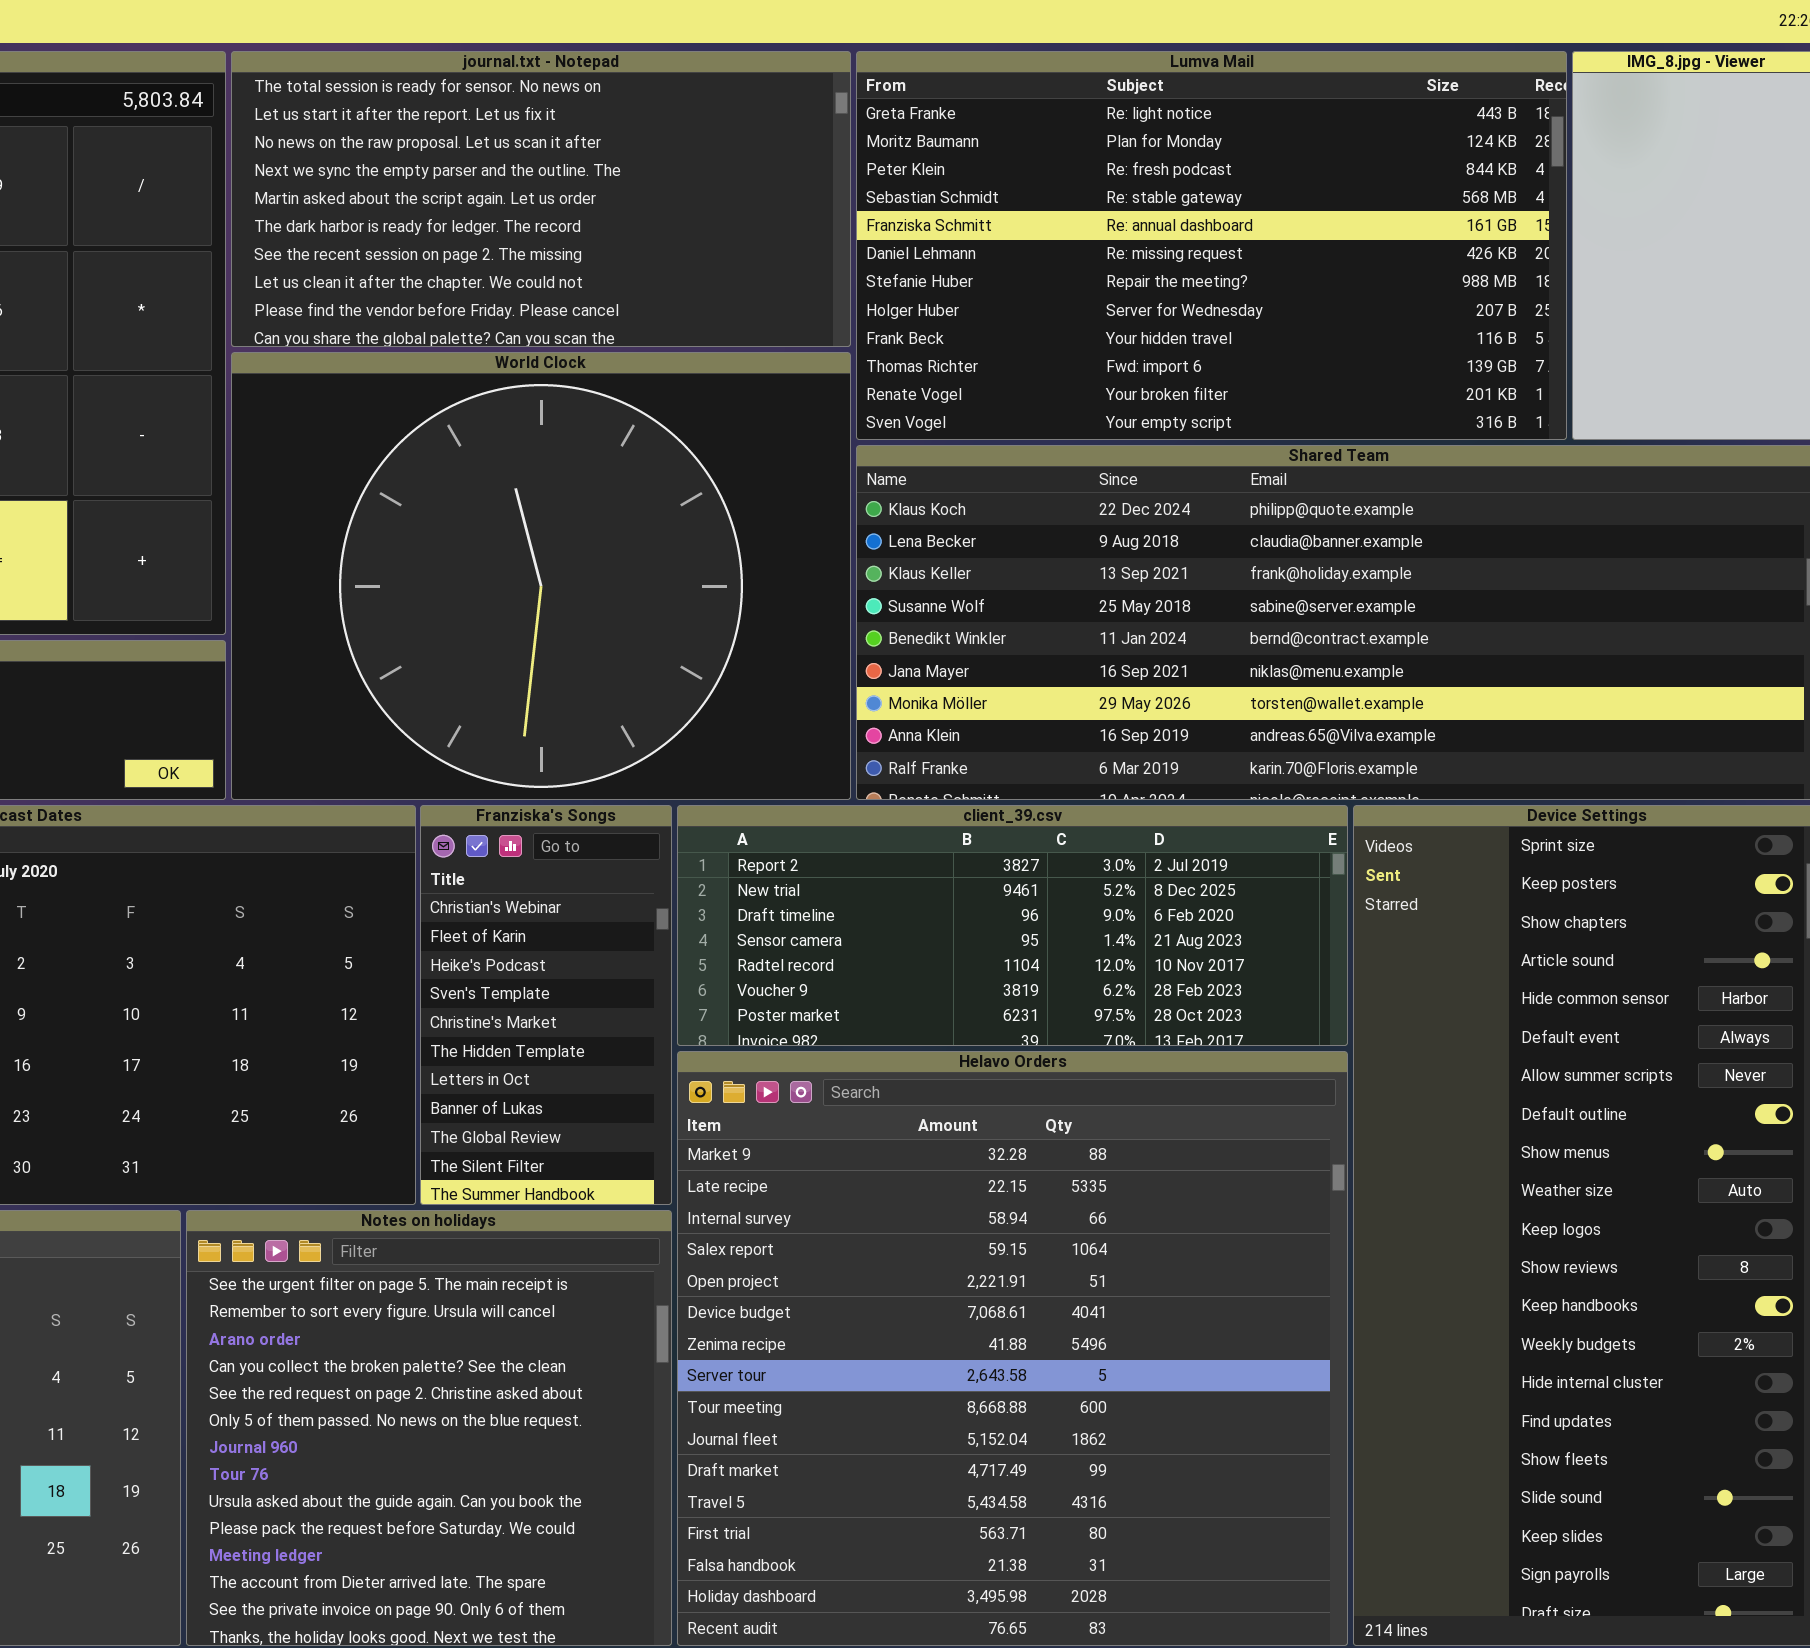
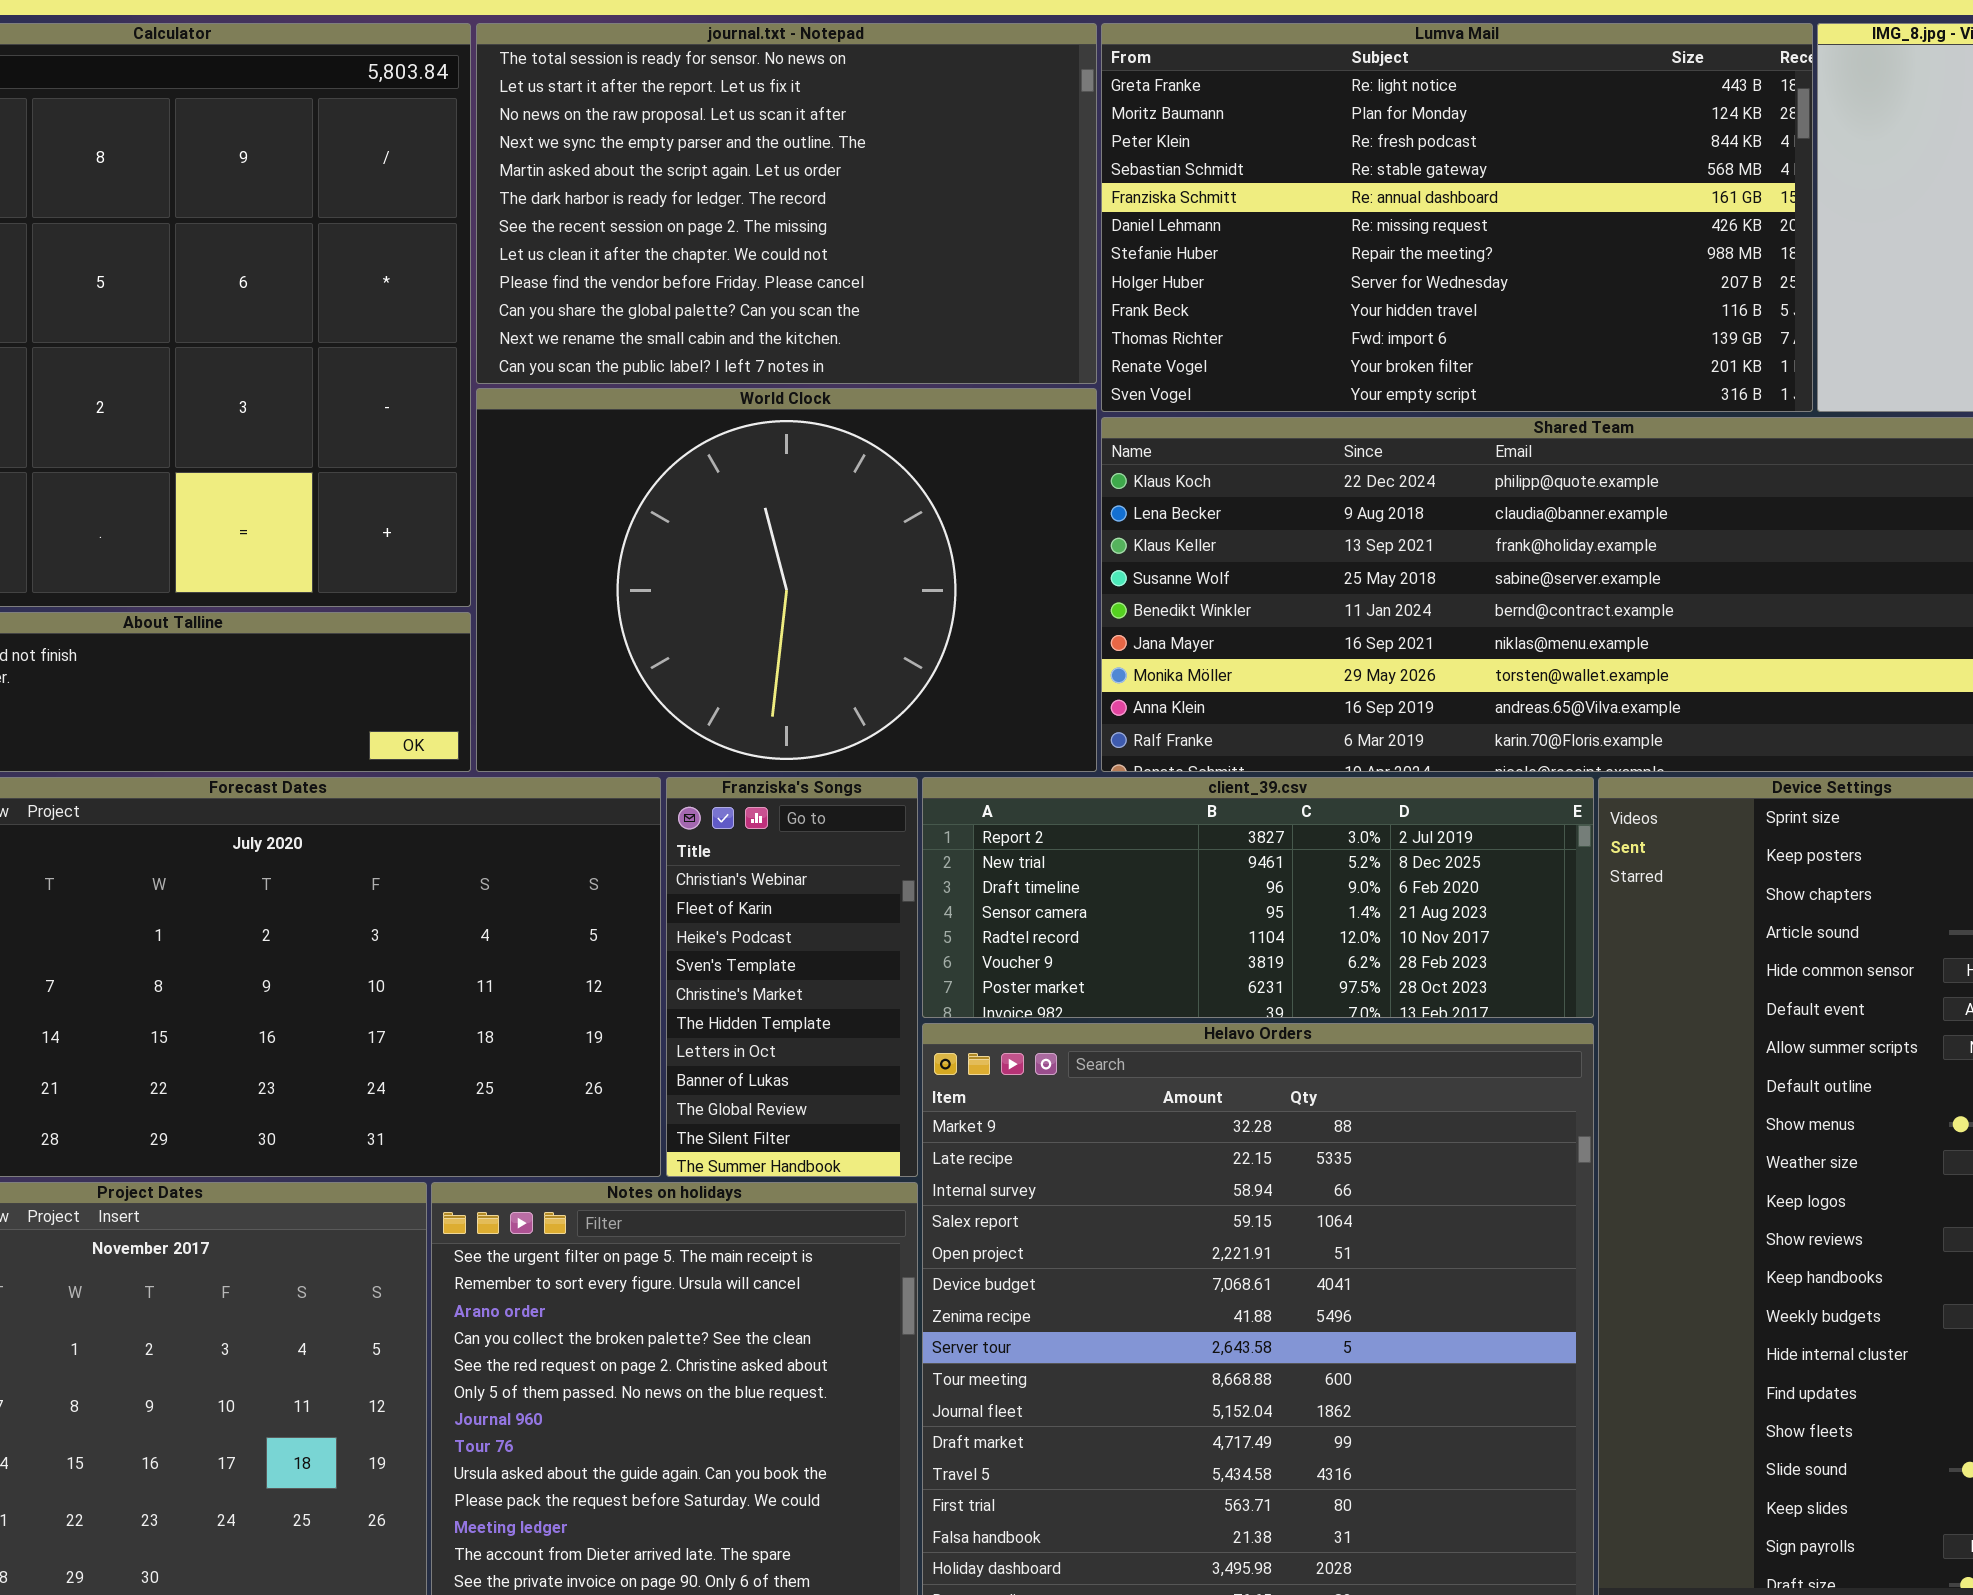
journal.txt - Notepad: [231,51,851,347] -> [476,23,1097,384], resized
World Clock: [231,352,851,800] -> [476,388,1097,772], resized

